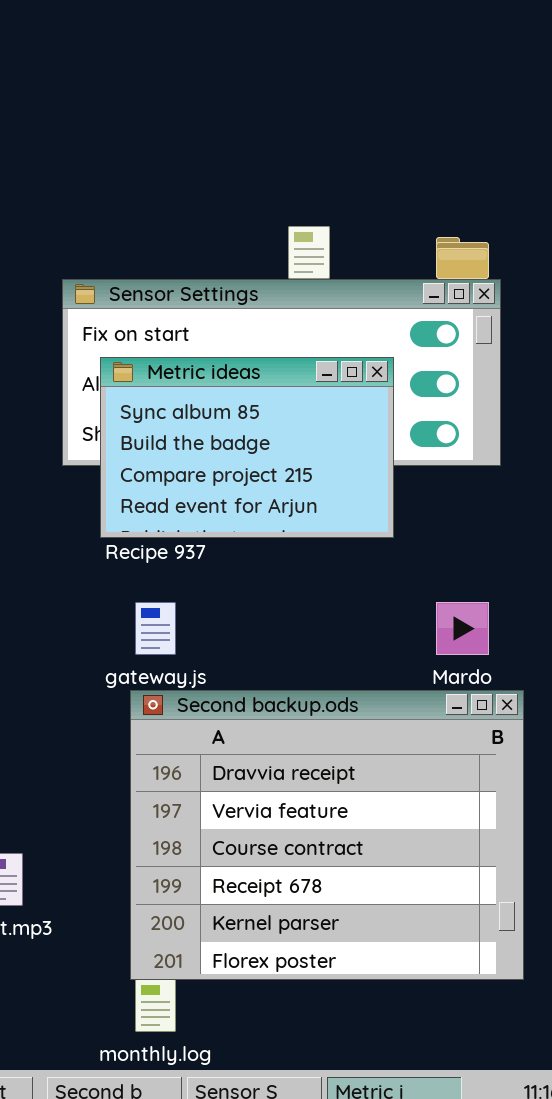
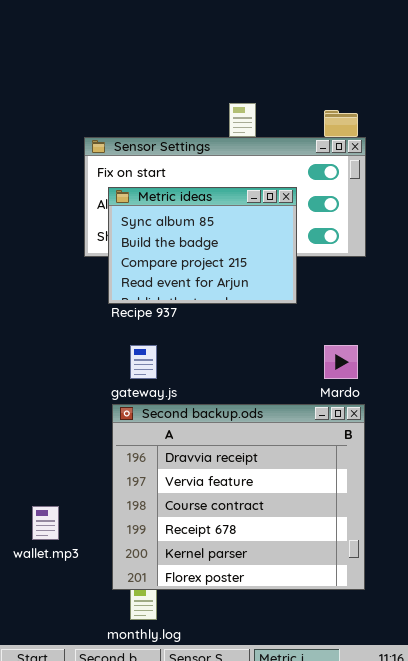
Second backup.ods: [130,690,524,980] -> [112,404,365,590], moved

